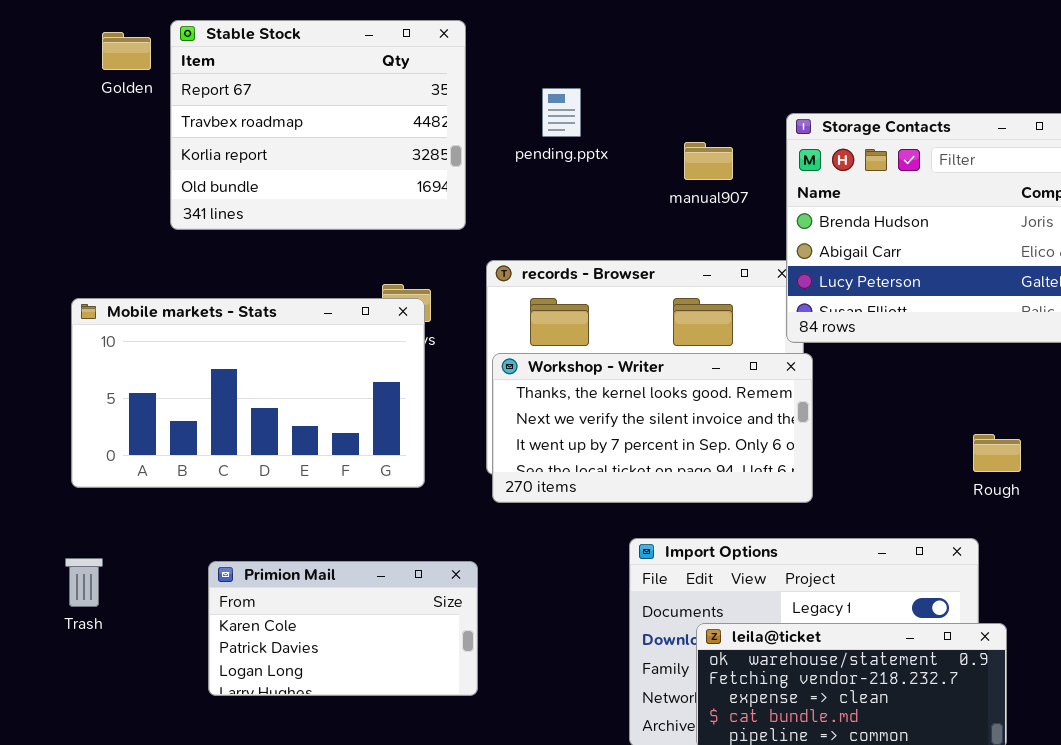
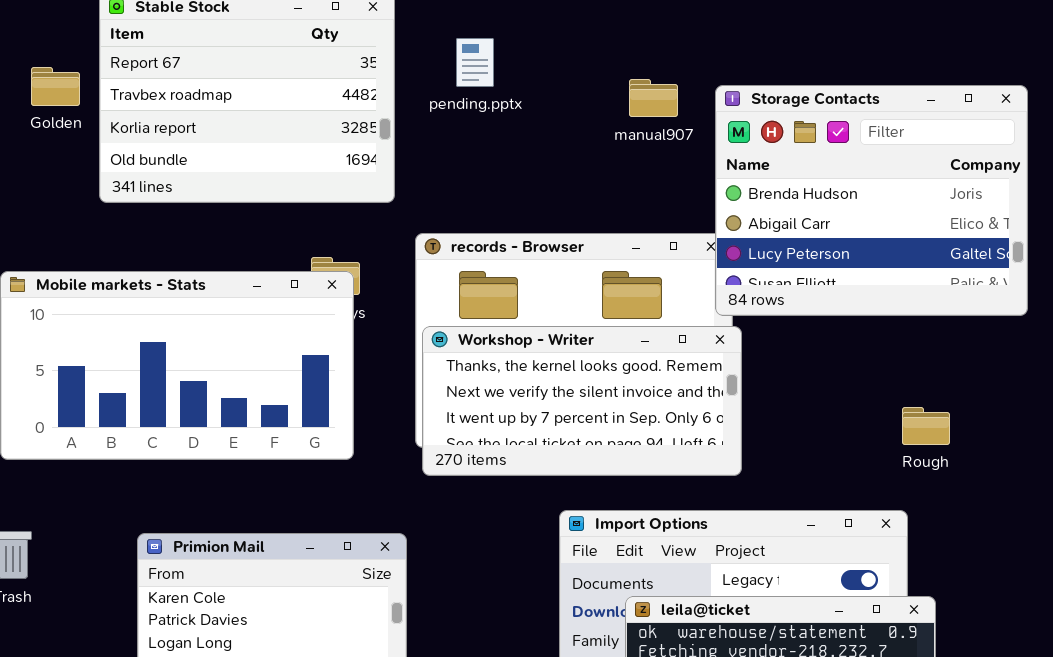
Golden: [102,32,151,70] -> [31,67,80,106], moved
pending.pptx: [542,88,581,137] -> [456,38,494,87], moved
manual907: [684,142,733,180] -> [629,79,678,117], moved

